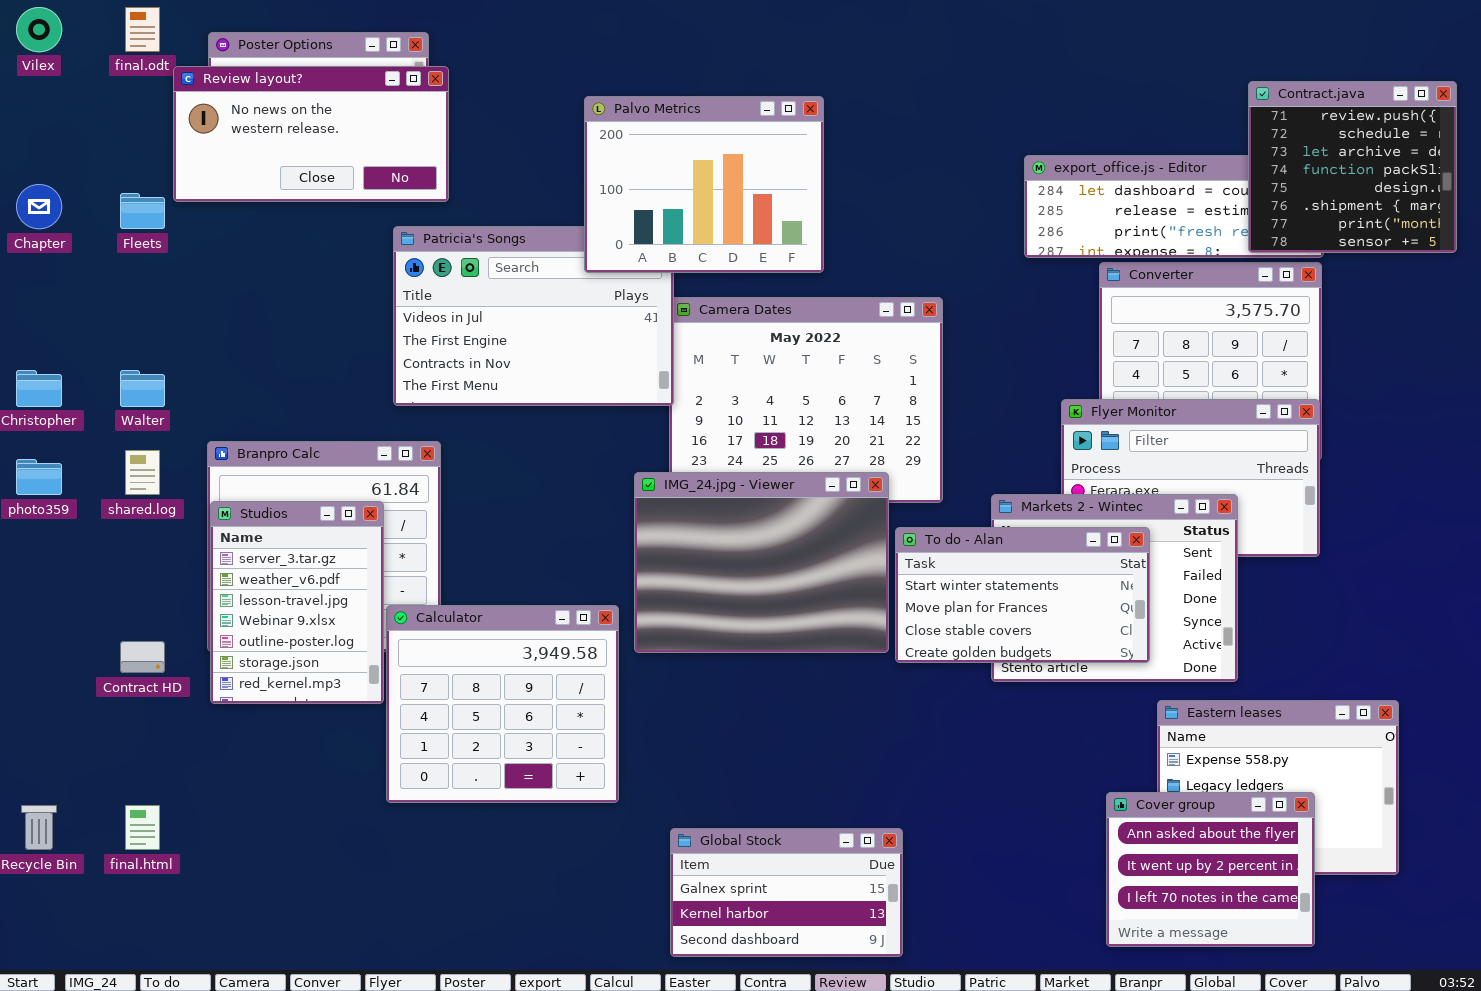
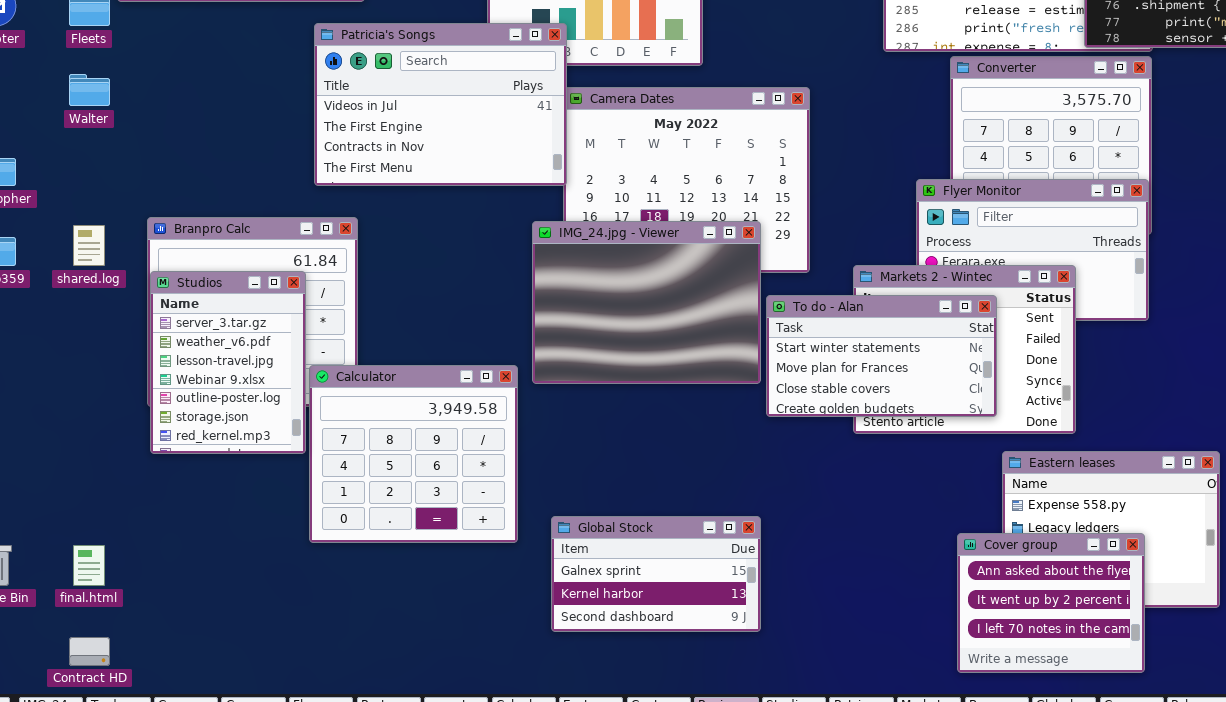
Patricia's Songs: [393,226,674,406] -> [314,23,567,186], raised
Walter: [120,370,165,407] -> [69,74,110,106], moved
IMG_24.jpg - Viewer: [634,472,889,653] -> [532,221,761,384], moved
Contract HD: [120,641,165,673] -> [69,637,110,666], moved
Global Stock: [670,828,903,957] -> [551,516,761,632], moved

